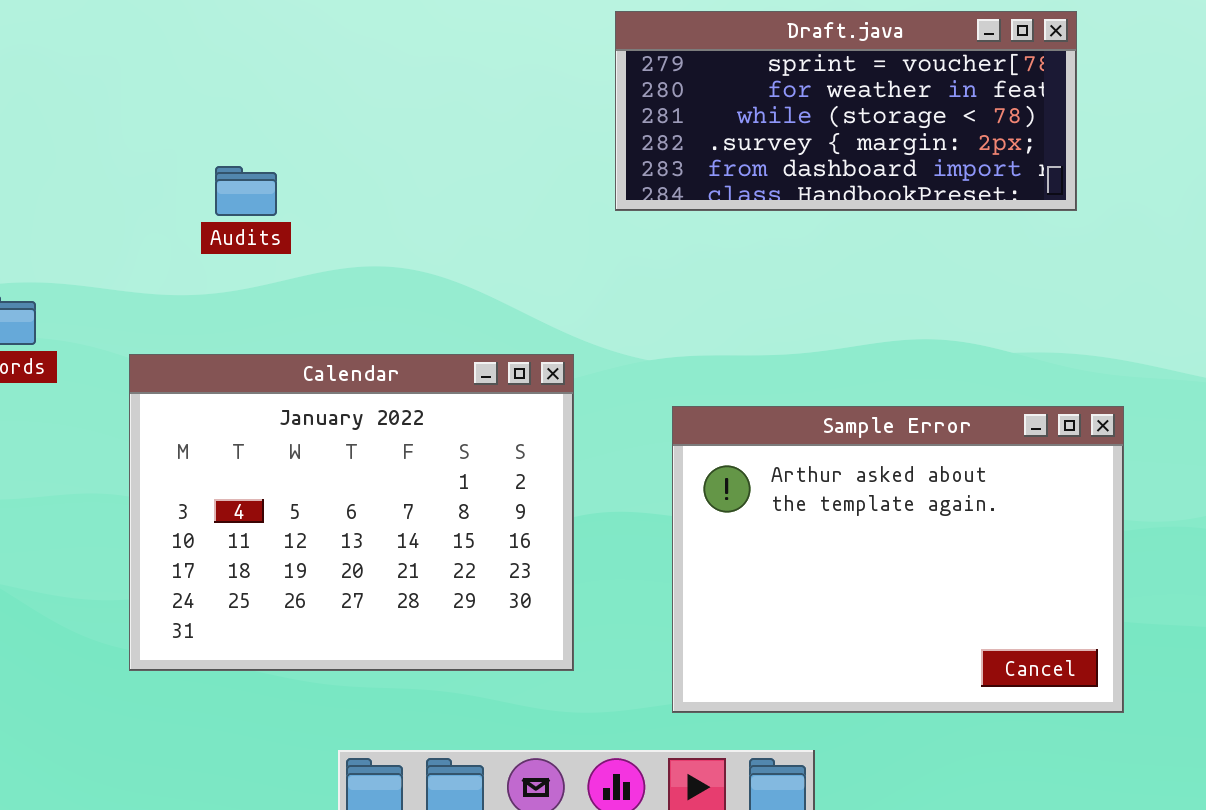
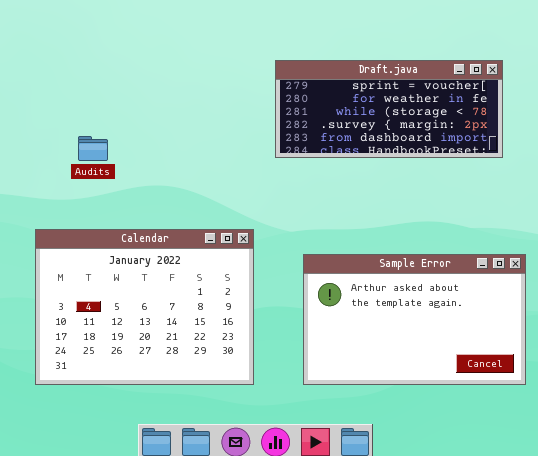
Sample Error: [672,406,1124,713] -> [303,254,526,385], resized

